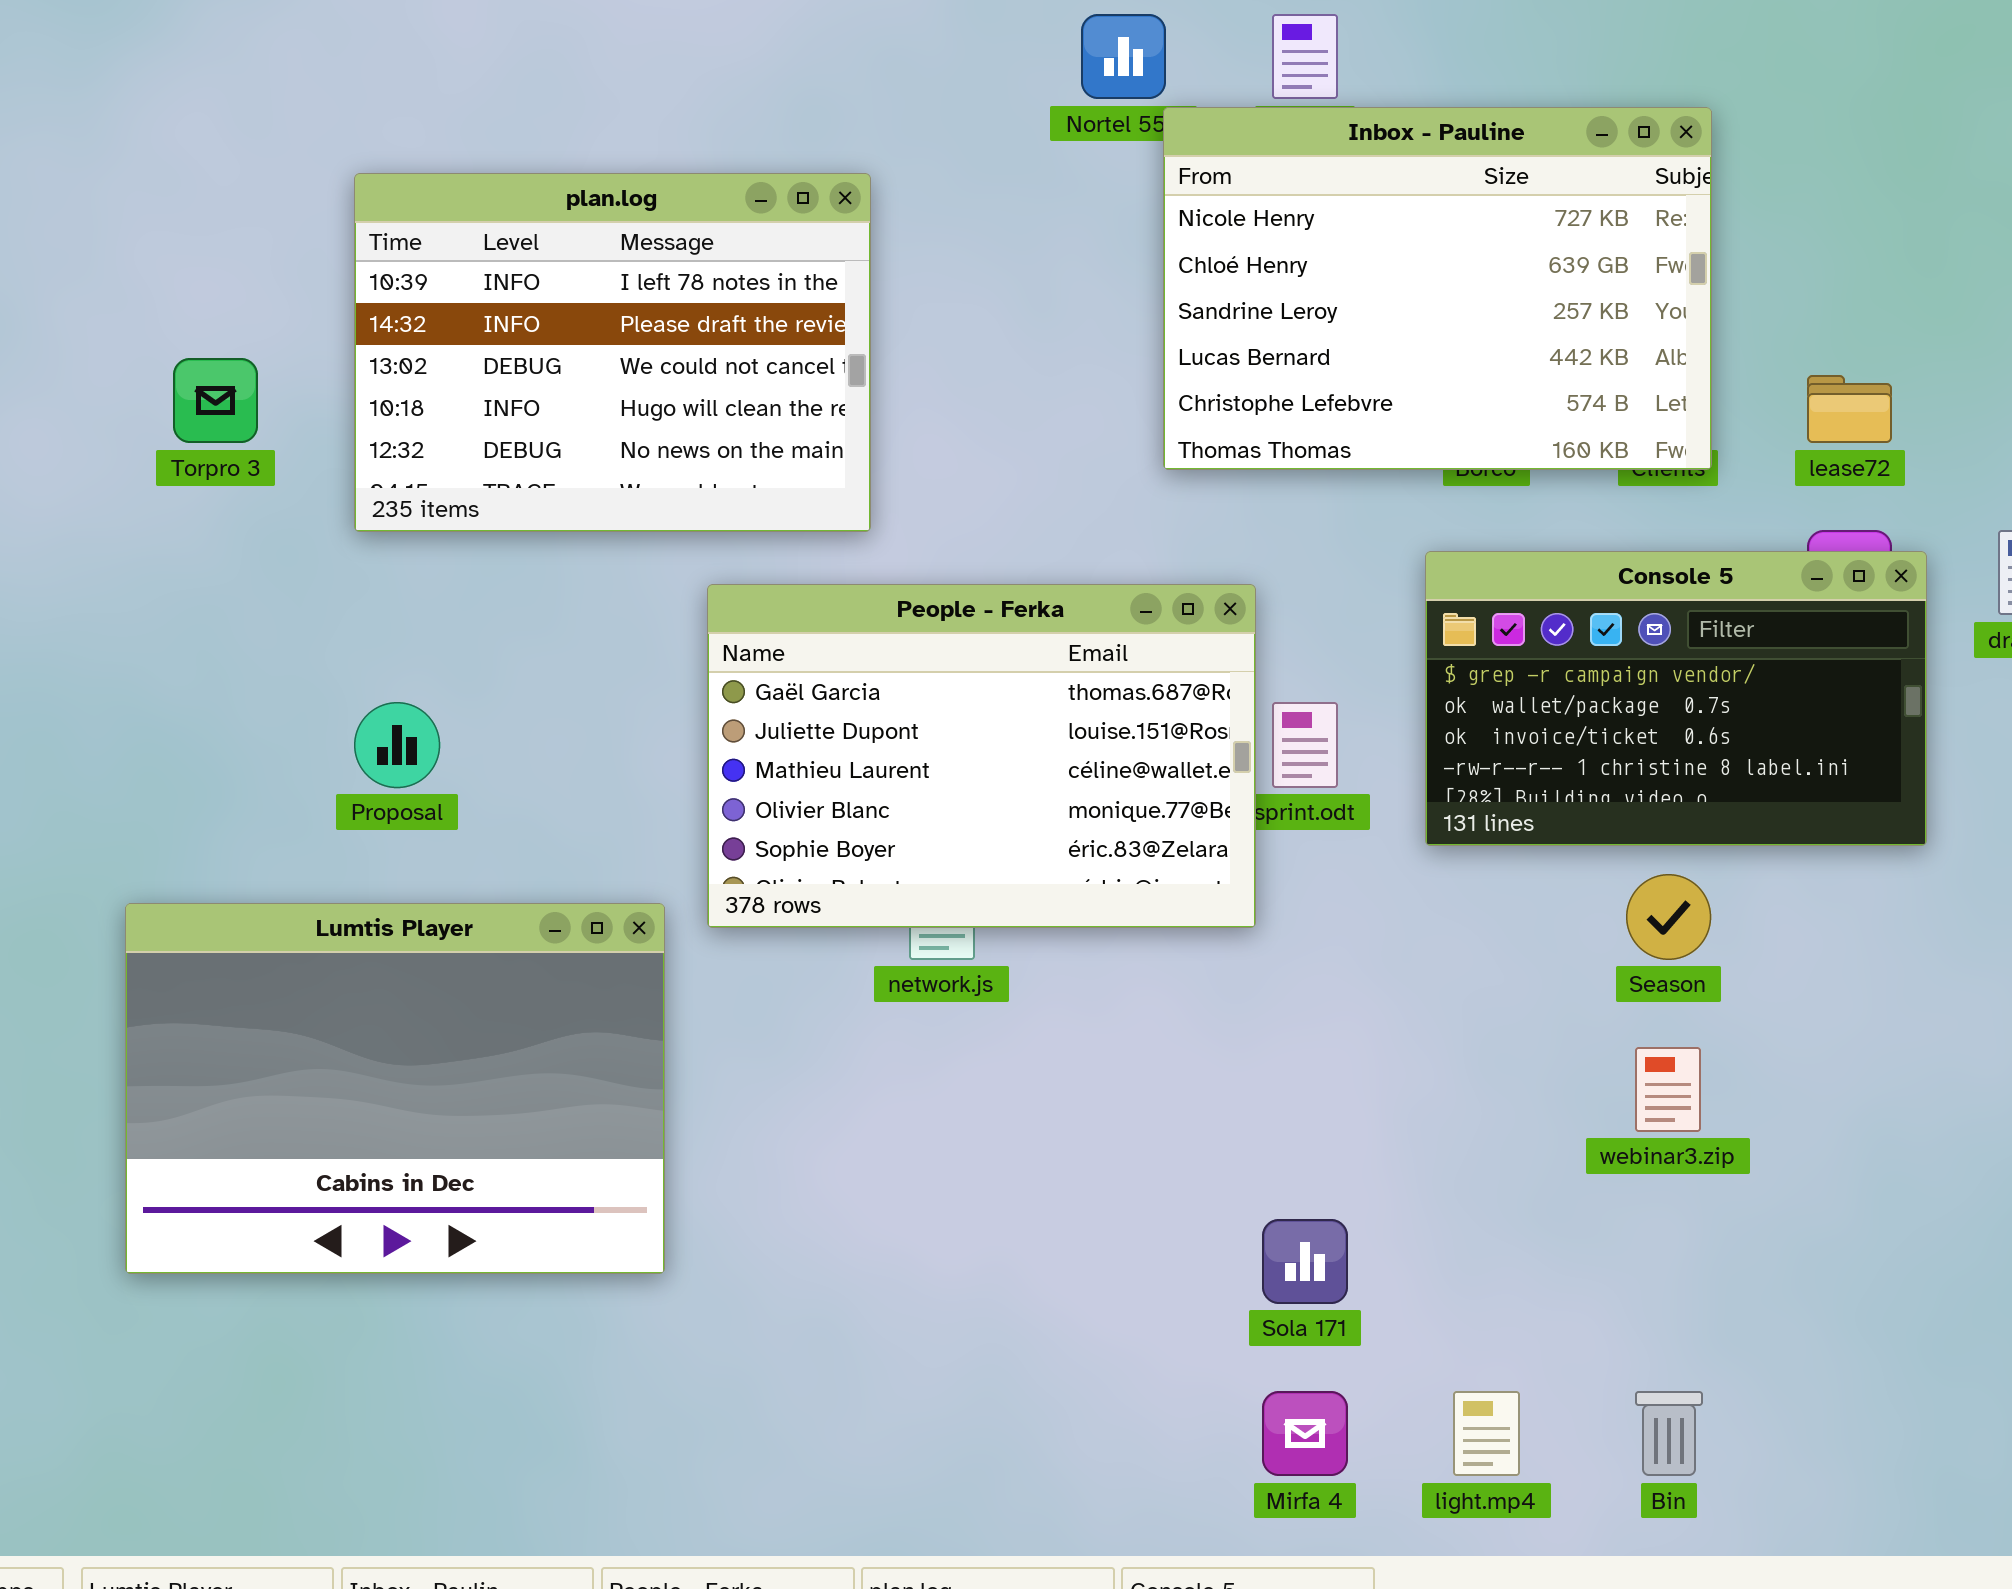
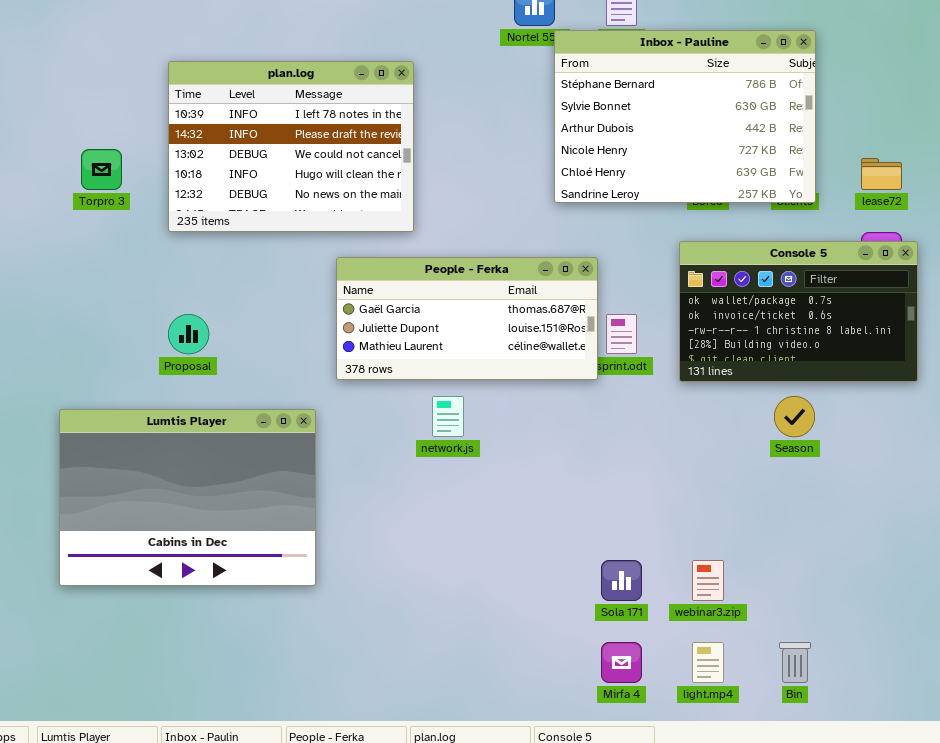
Inbox - Pauline: [1163,107,1712,470] -> [554,30,816,203], scrolled up 3 rows
Console 5: [1425,551,1927,846] -> [679,241,918,382], scrolled down 1 row
People - Ferka: [707,584,1256,928] -> [336,257,598,380], resized
webinar3.zip: [1635,1047,1701,1132] -> [692,560,724,601], moved

